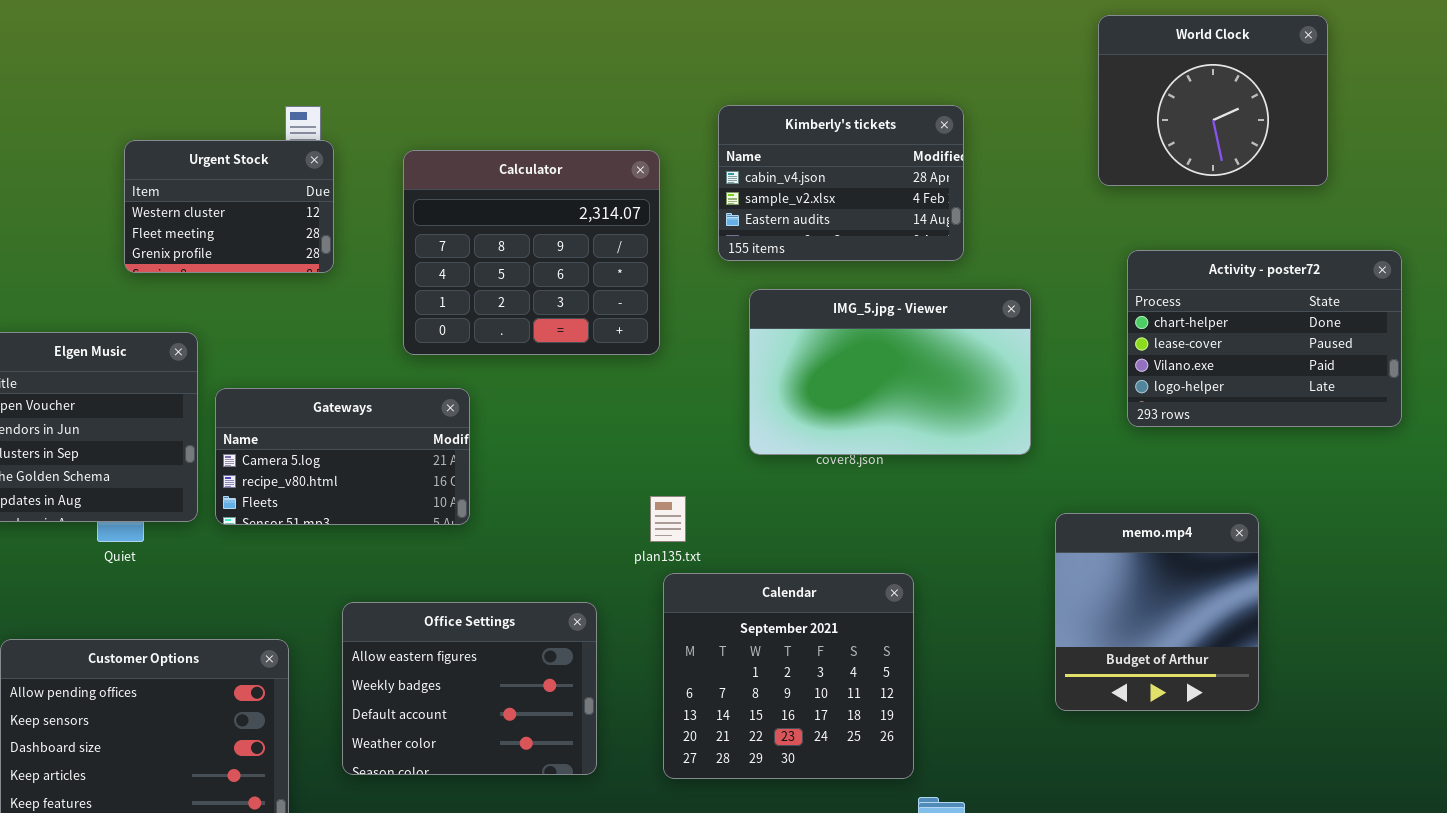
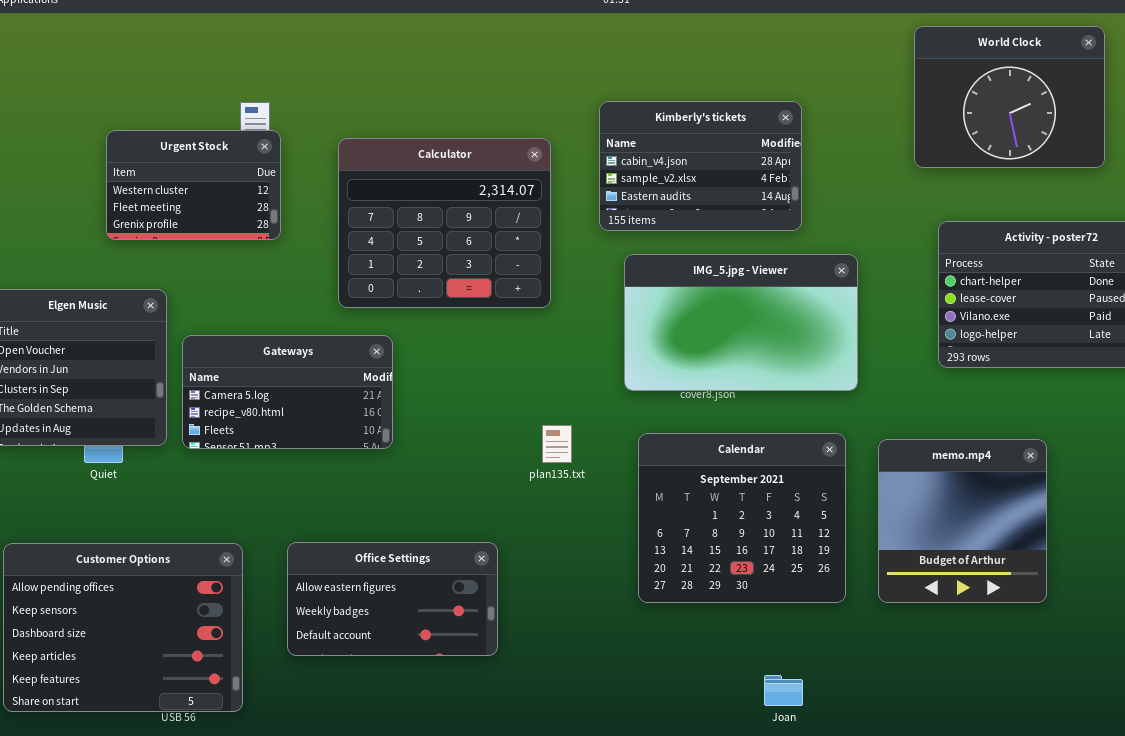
Calendar: [663,573,914,779] -> [638,433,846,603], moved
Office Settings: [342,602,597,775] -> [287,542,498,656], resized

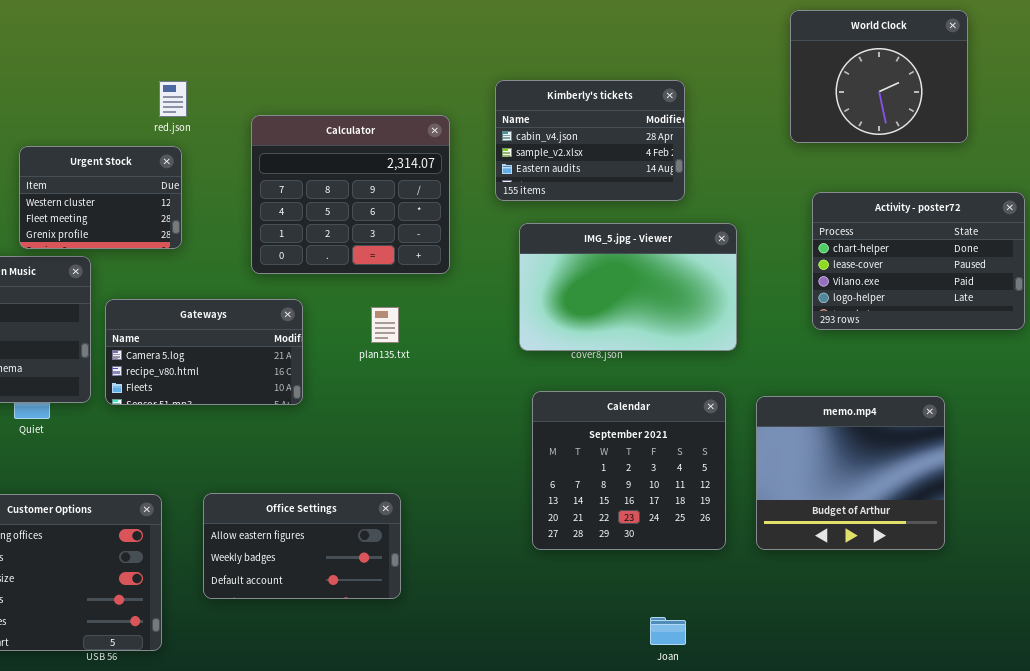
Urgent Stock: [106,130,281,240] -> [19,146,182,249], moved
plan135.txt: [542,425,572,463] -> [371,307,399,343], moved
memo.mp4: [878,439,1047,603] -> [756,396,945,550], resized

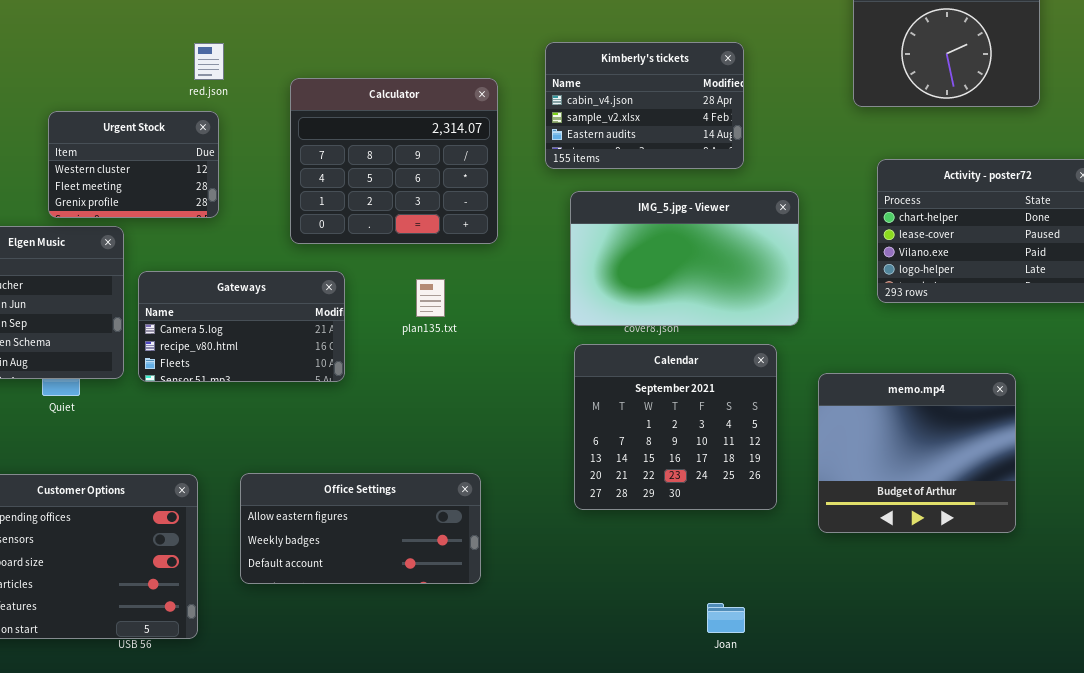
Calendar: [532,391,726,550] -> [574,344,777,510], moved
Office Settings: [203,493,401,599] -> [240,473,481,584], resized

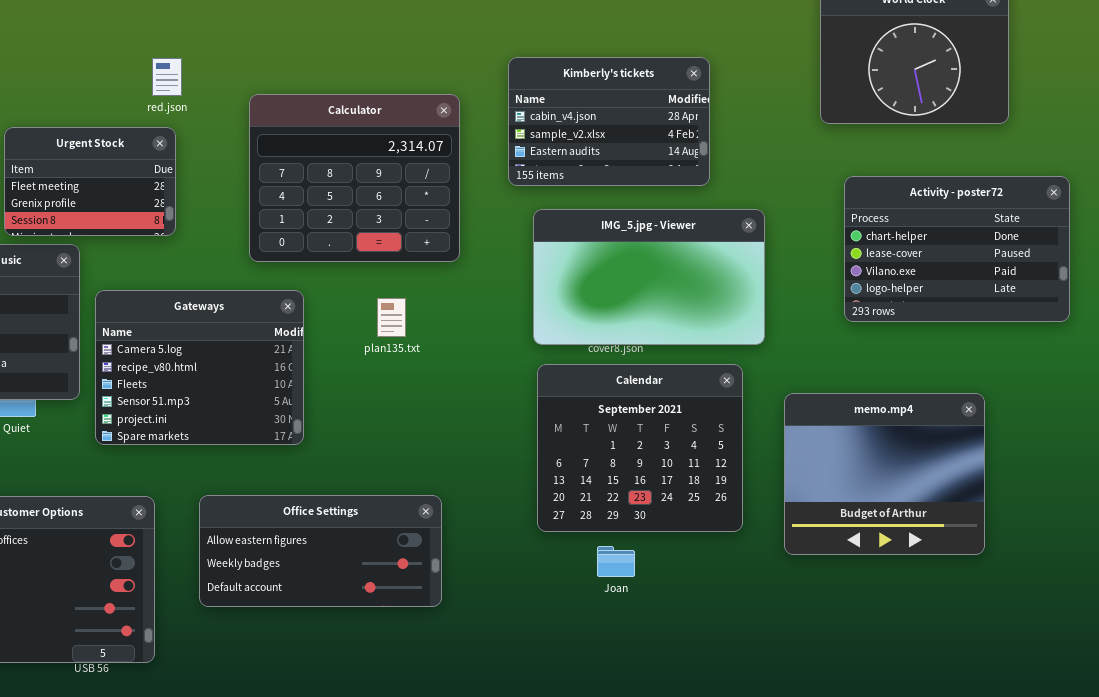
Urgent Stock: [48,111,219,218] -> [4,127,176,236], scrolled down 1 row
Gateways: [138,271,345,382] -> [95,290,304,445], resized
Joan: [707,603,745,633] -> [597,546,635,577], moved

